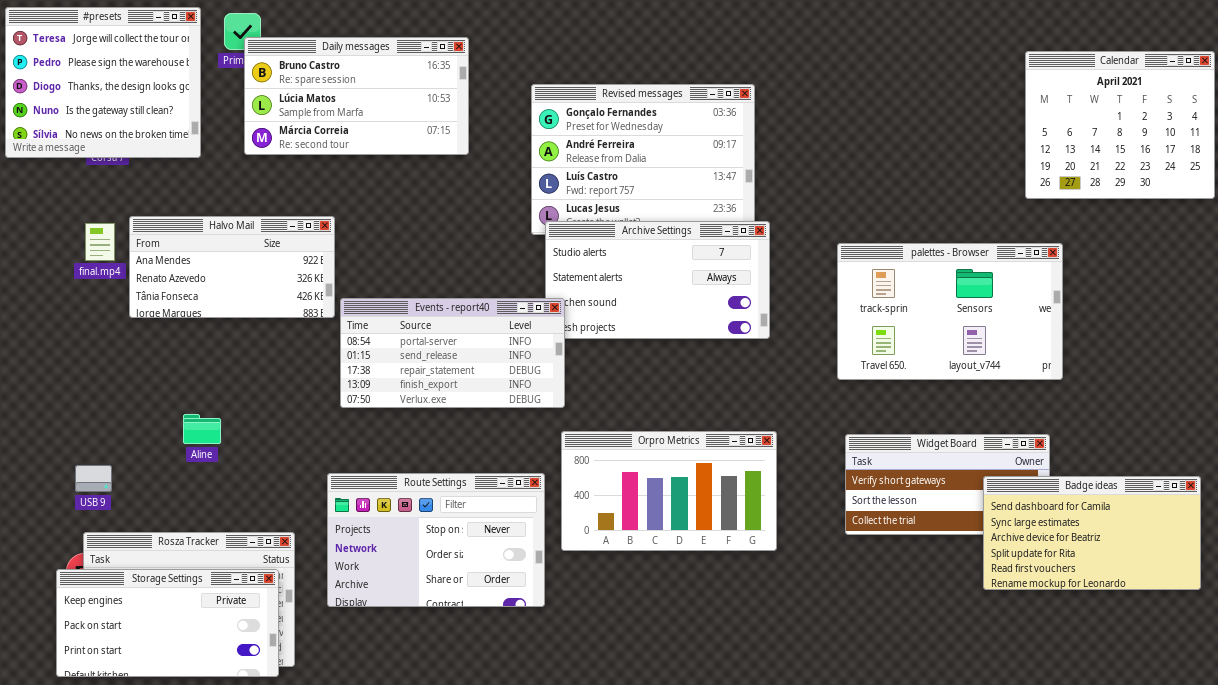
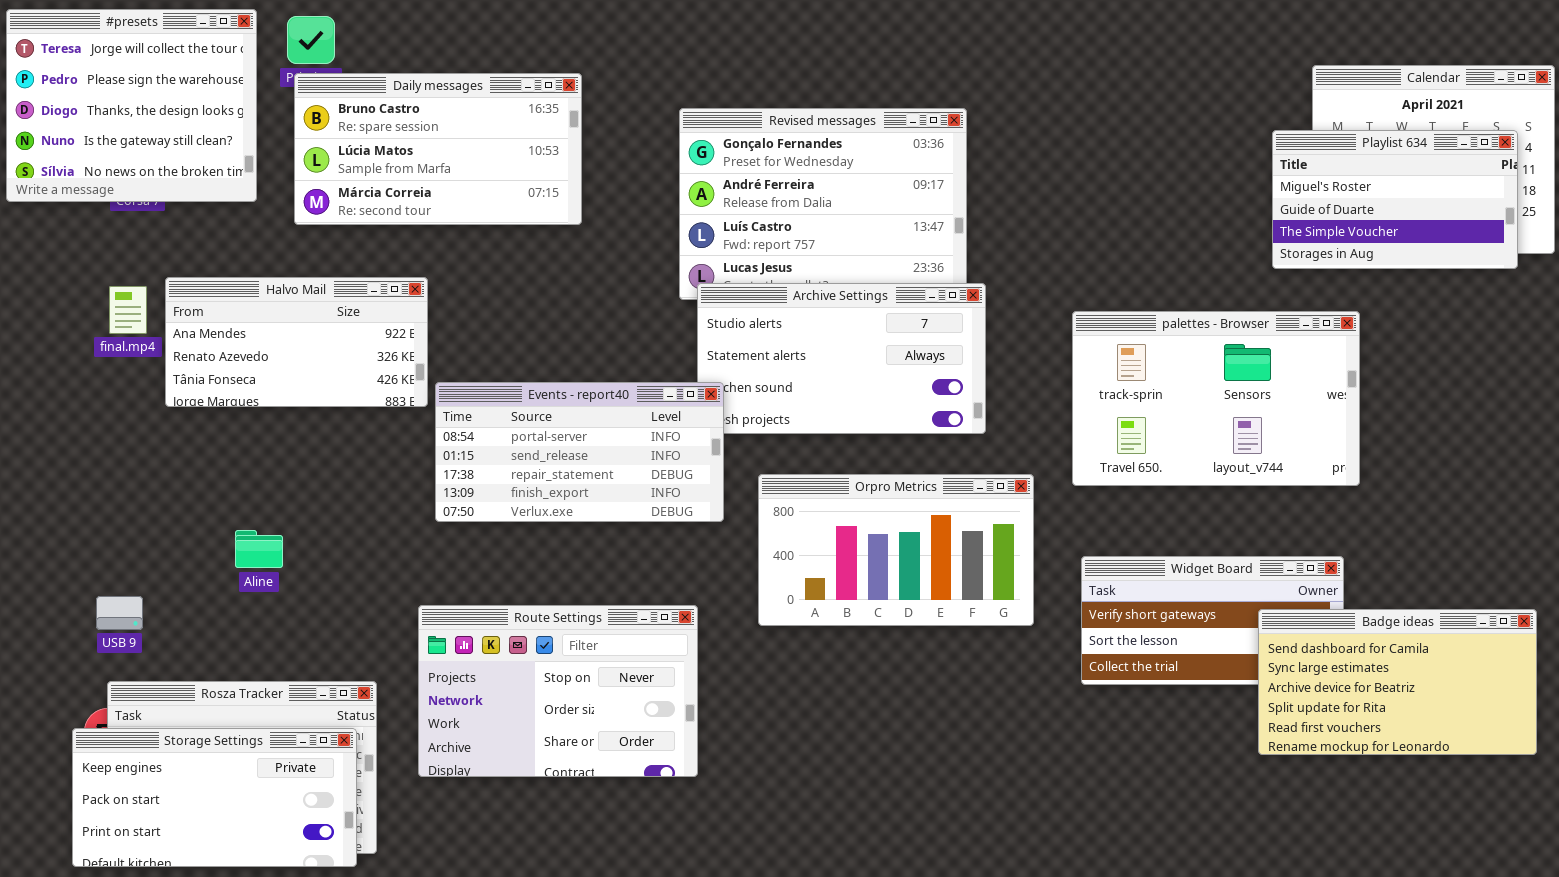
Daily messages: [244,37,469,155] -> [294,73,582,225], moved
Playlist 634: none -> [1272,130,1518,269], opened
Orpro Metrics: [561,431,777,551] -> [758,474,1034,626], moved

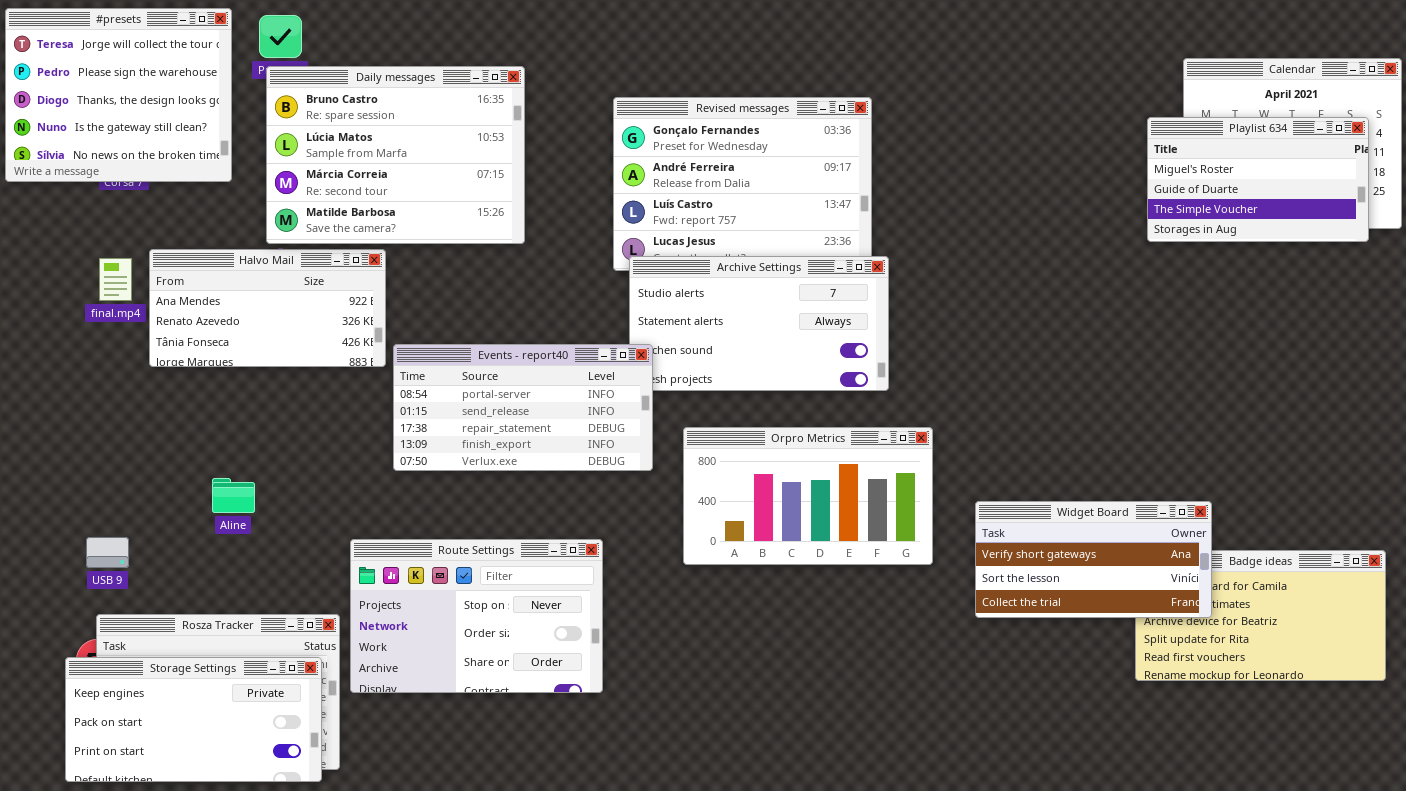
Daily messages: [294,73,582,225] -> [266,66,525,244], resized
palettes - Browser: [1072,311,1360,486] -> none, closed
Widget Board: [1081,556,1344,685] -> [975,501,1212,618], raised
Route Settings: [418,605,698,777] -> [350,539,603,693], moved

